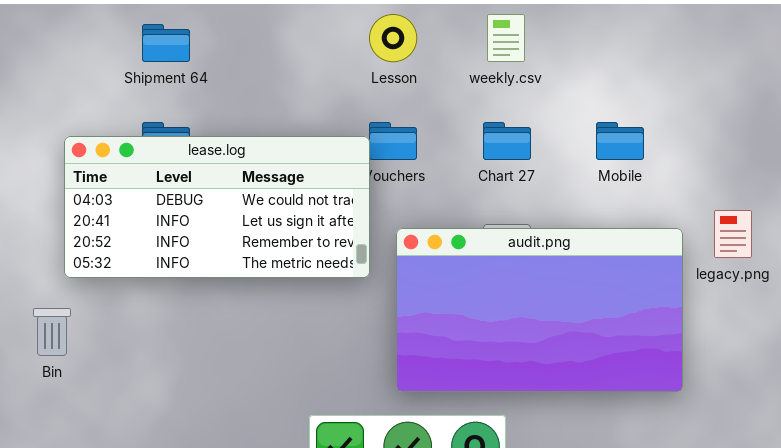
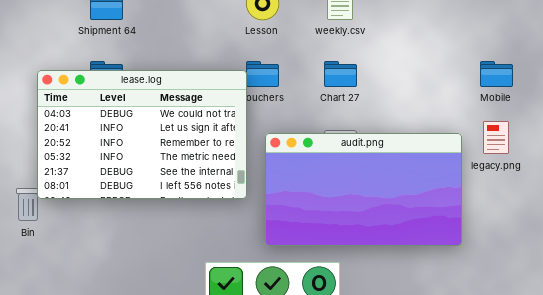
Mobile: [596,122,644,160] -> [480,61,513,87], moved
lease.log: [64,136,370,278] -> [37,70,247,199], resized

